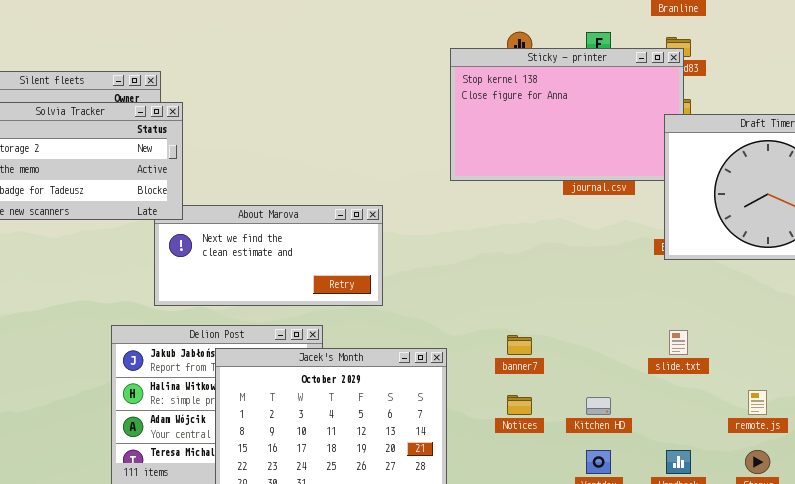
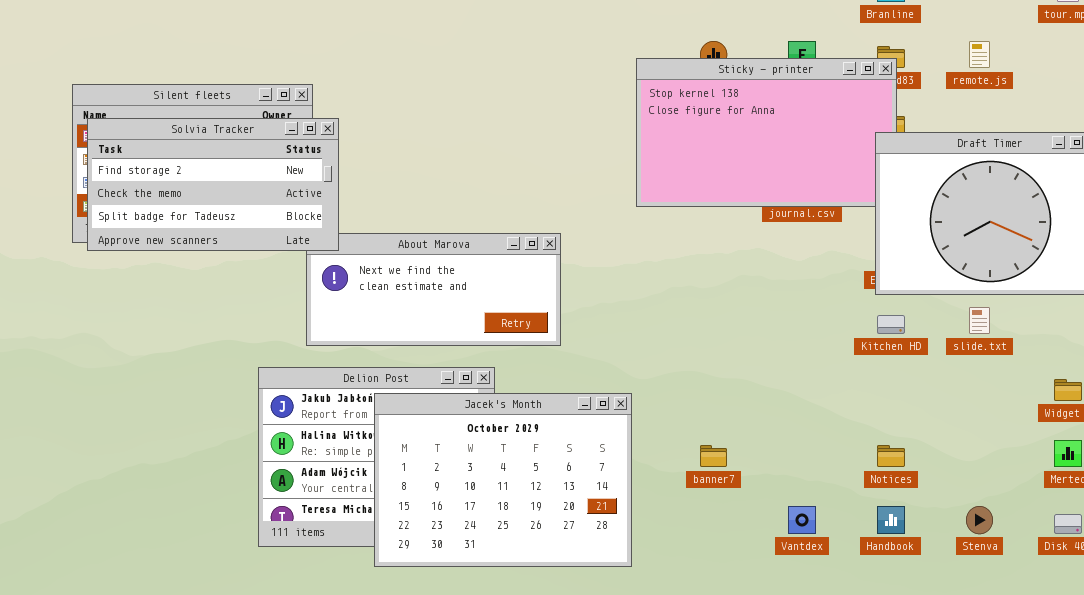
slide.txt: [669,330,688,355] -> [969,307,990,334], moved
banner7: [507,335,532,355] -> [700,445,727,467], moved
remote.js: [748,390,767,415] -> [969,41,990,68], moved
Notices: [507,395,532,415] -> [877,445,905,467], moved
Kitchen HD: [586,397,611,415] -> [877,315,905,334], moved

